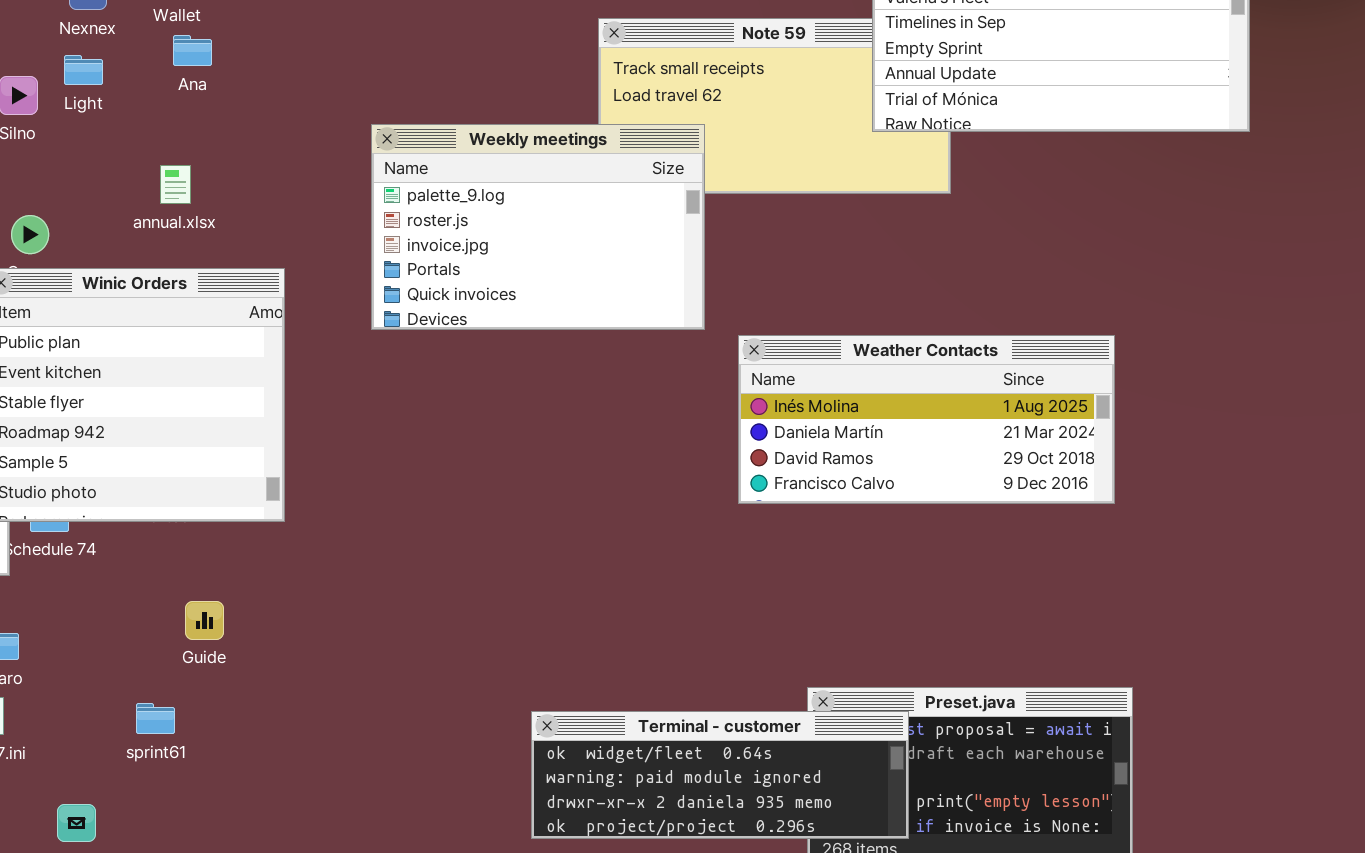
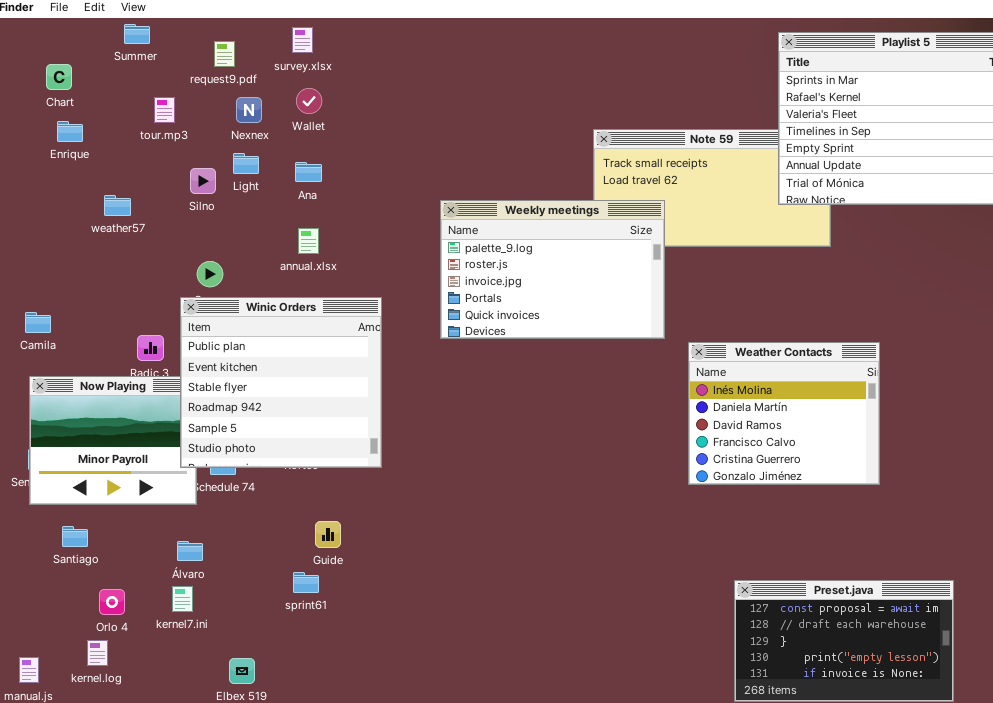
Ana: [173,35,212,66] -> [295,162,322,182], moved
Weather Contacts: [738,335,1115,504] -> [688,342,880,485], resized
sprint61: [136,703,175,734] -> [293,572,319,593], moved
Terminal - customer: [531,711,909,839] -> none, closed

